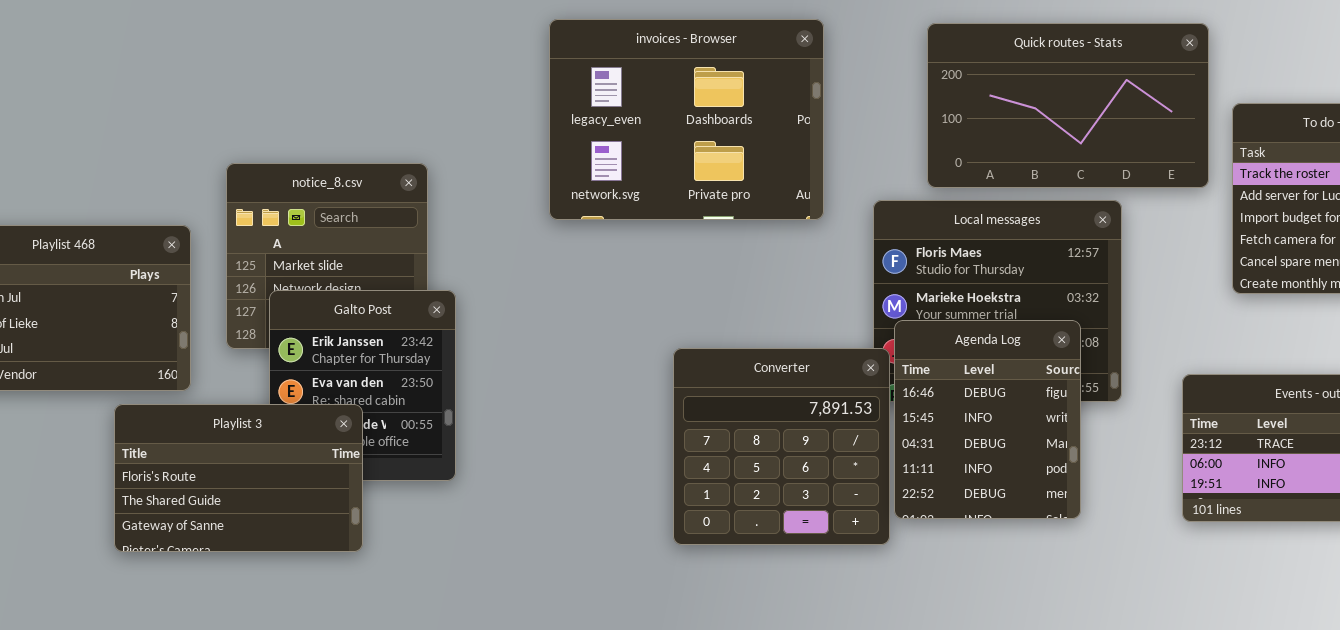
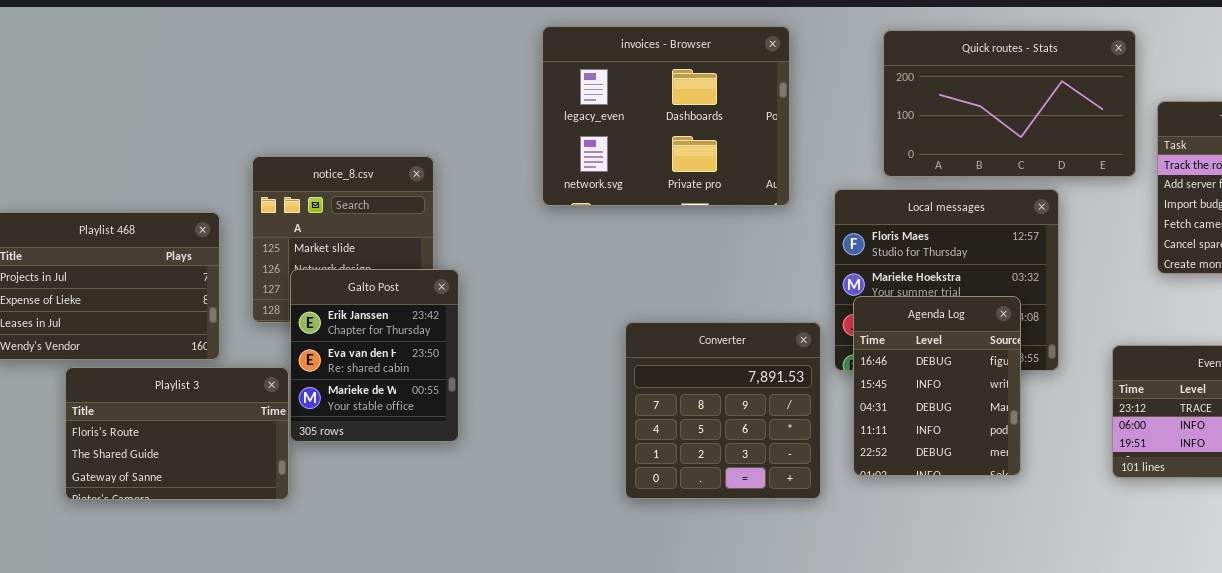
Converter: [673,348,890,545] -> [625,322,821,499], moved
Playlist 3: [114,404,363,552] -> [65,367,289,500], moved

